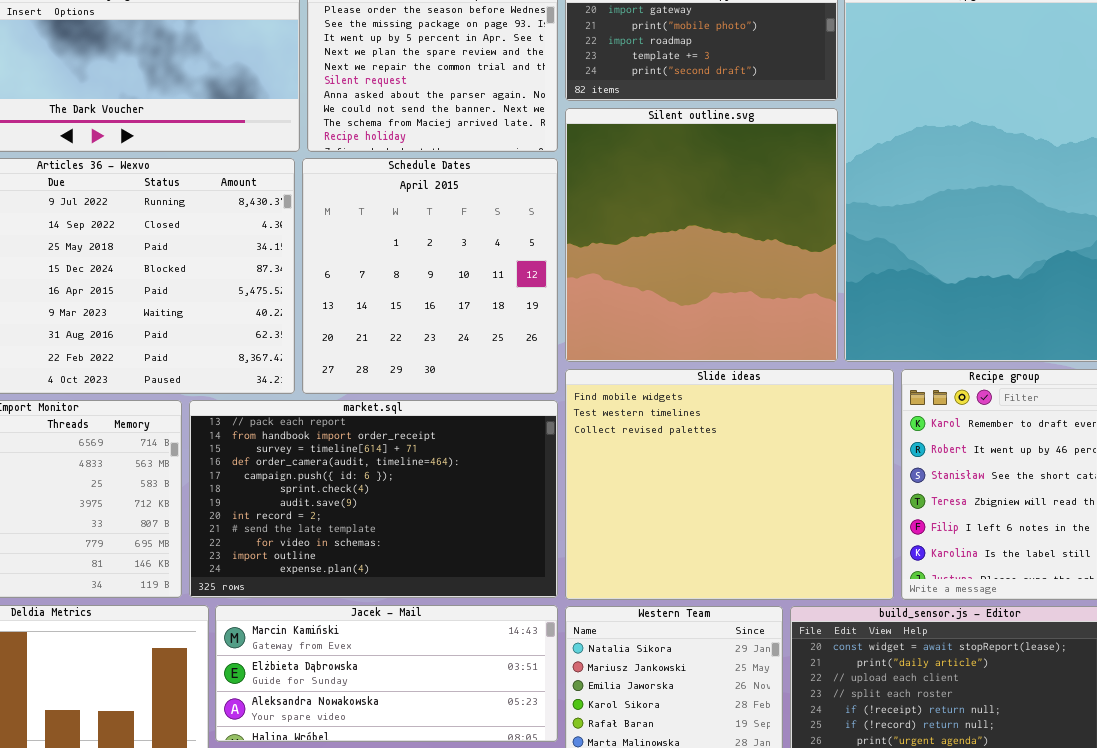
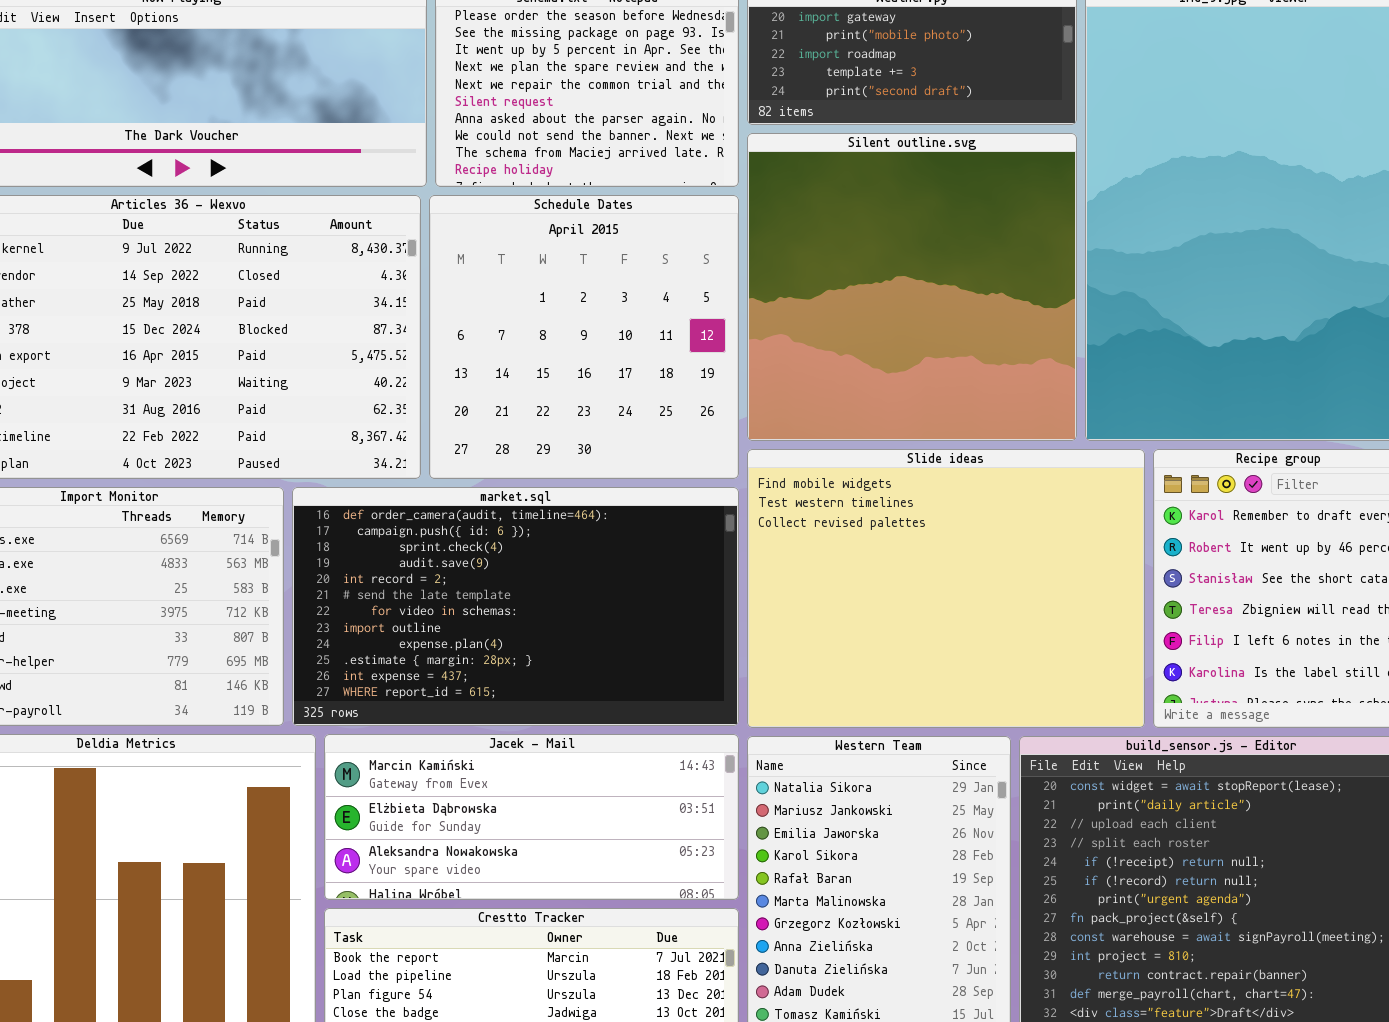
market.sql: [189,400,558,598] -> [292,487,739,726], scrolled down 3 rows

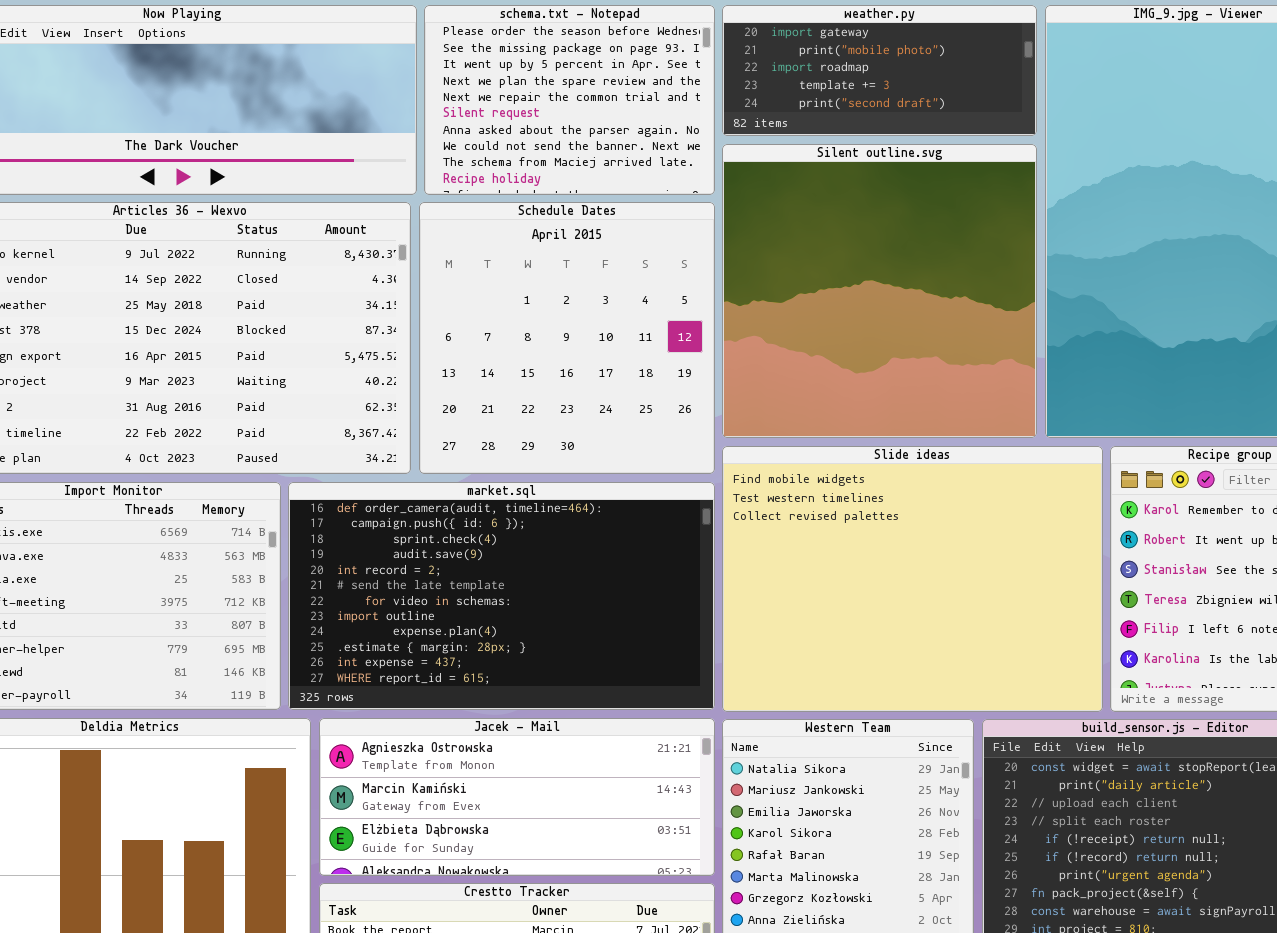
Jacek - Mail: [324,734,739,900] -> [319,718,715,876], scrolled up 1 row

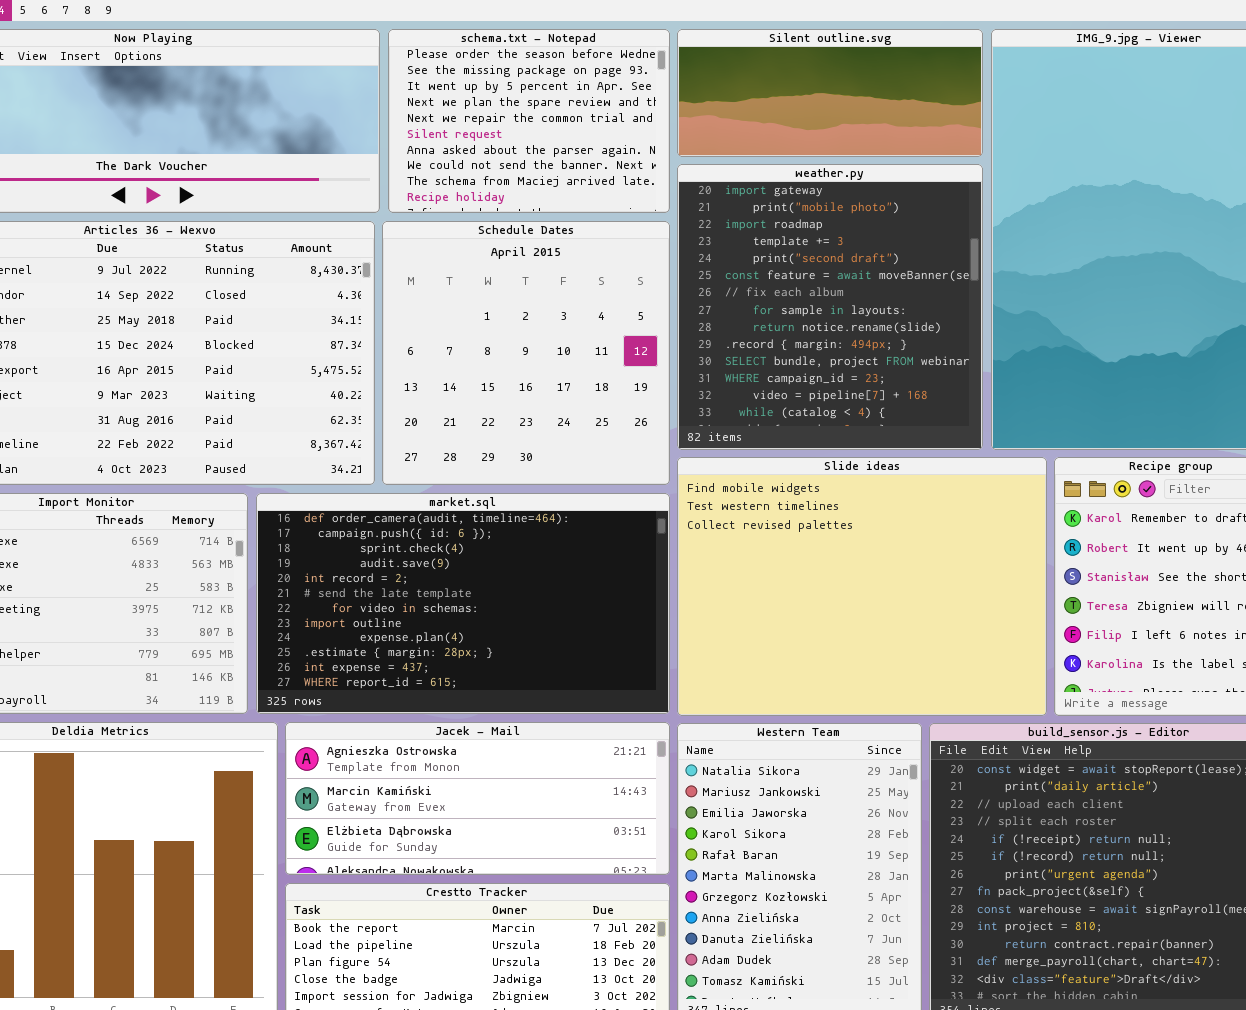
weather.py: [722,5,1037,136] -> [677,164,983,450], moved, resized
Silent outline.svg: [722,144,1037,438] -> [677,29,983,157], moved, resized

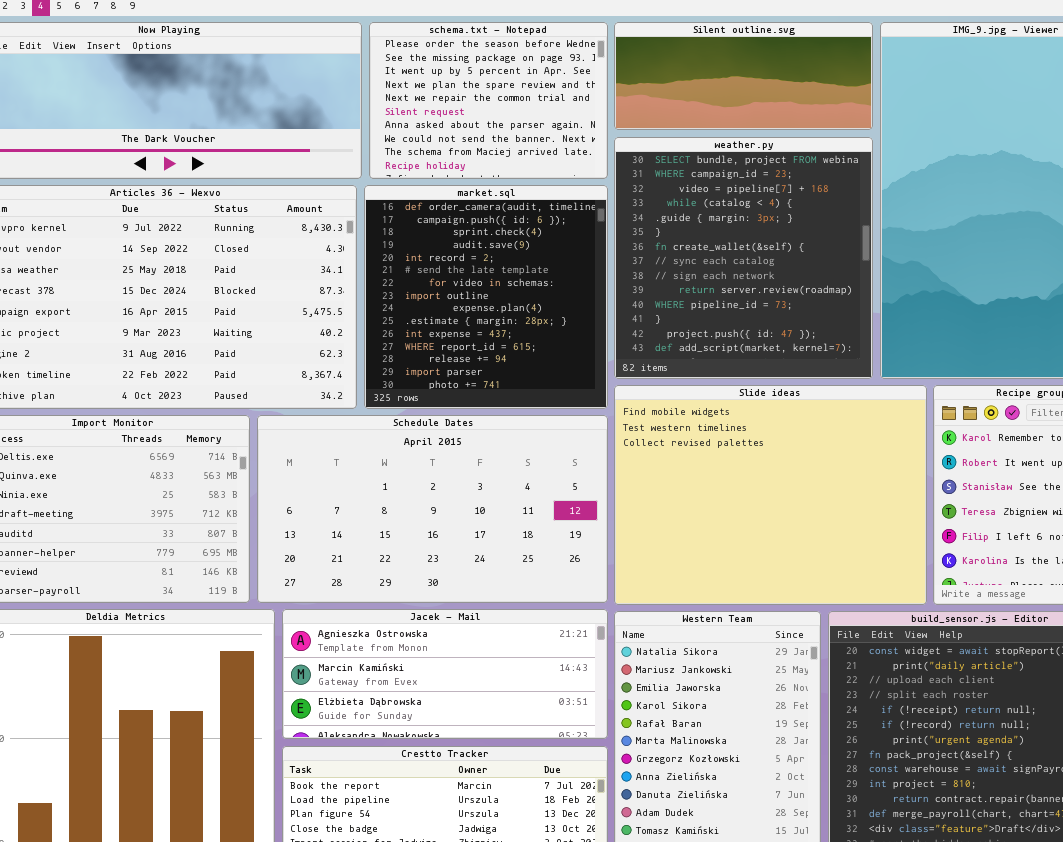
weather.py: [677,164,983,450] -> [614,137,873,379], scrolled down 10 rows
Schedule Dates: [382,221,670,485] -> [257,415,608,603], moved, resized
market.sql: [256,493,670,714] -> [364,185,608,409], moved, resized

